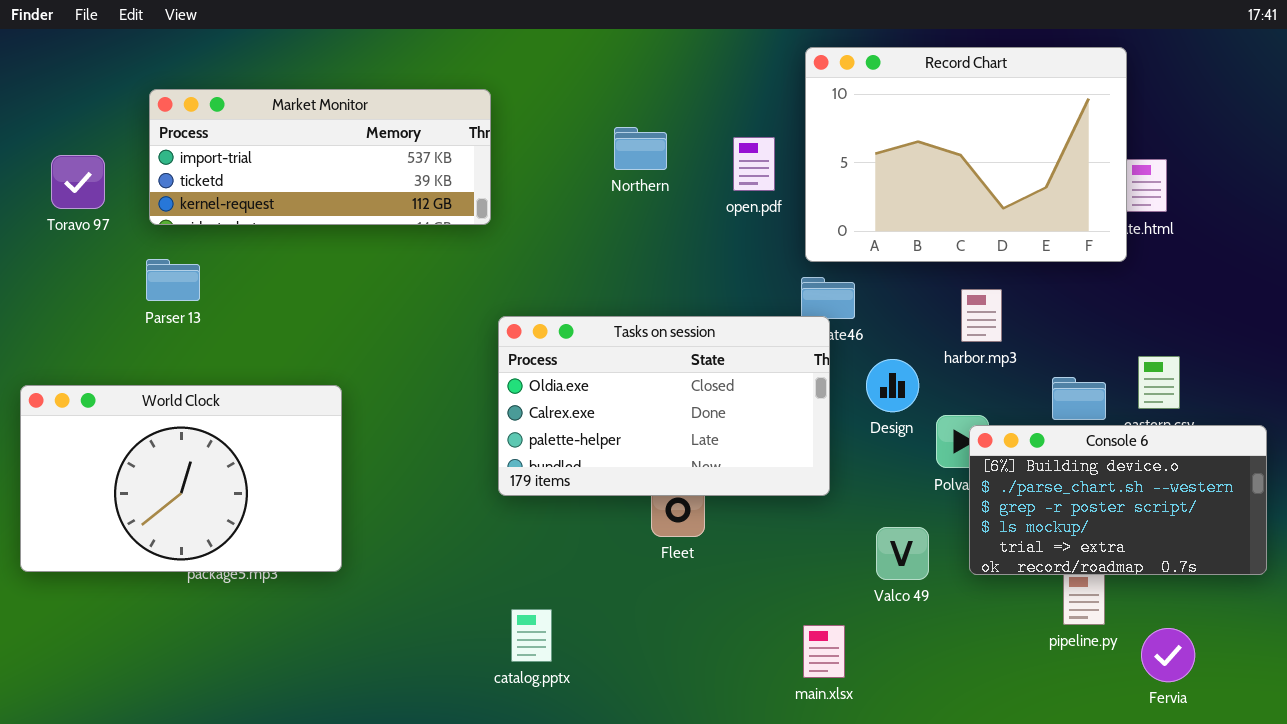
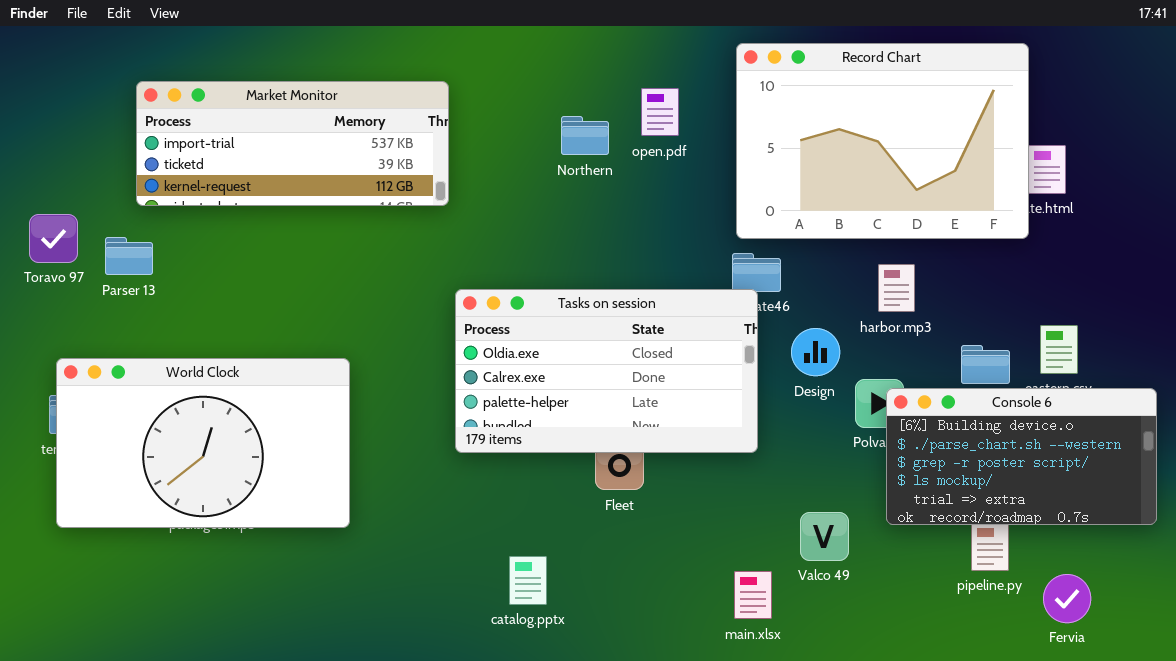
open.pdf: [733,137,775,191] -> [641,88,679,136], moved
Toravo 97: [51,155,105,209] -> [29,214,78,263], moved
Parser 13: [146,259,200,301] -> [105,237,153,275], moved
World Clock: [20,385,342,572] -> [56,358,350,528], moved
Valco 49: [876,527,929,580] -> [800,512,849,561], moved
catalog.pptx: [511,609,552,662] -> [509,556,547,605], moved

